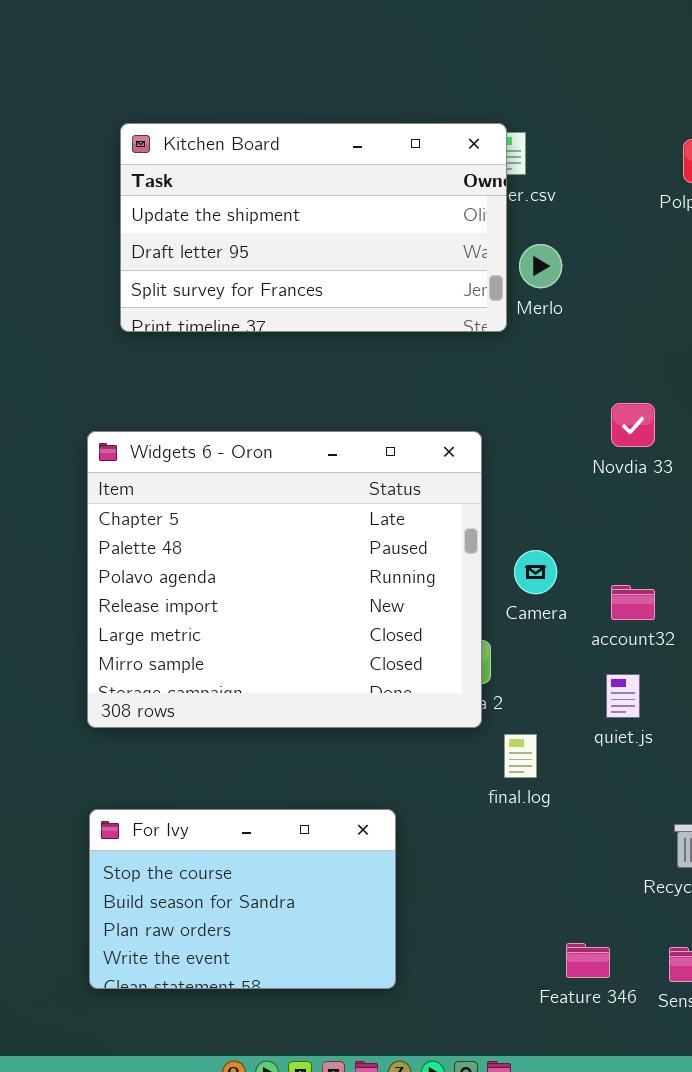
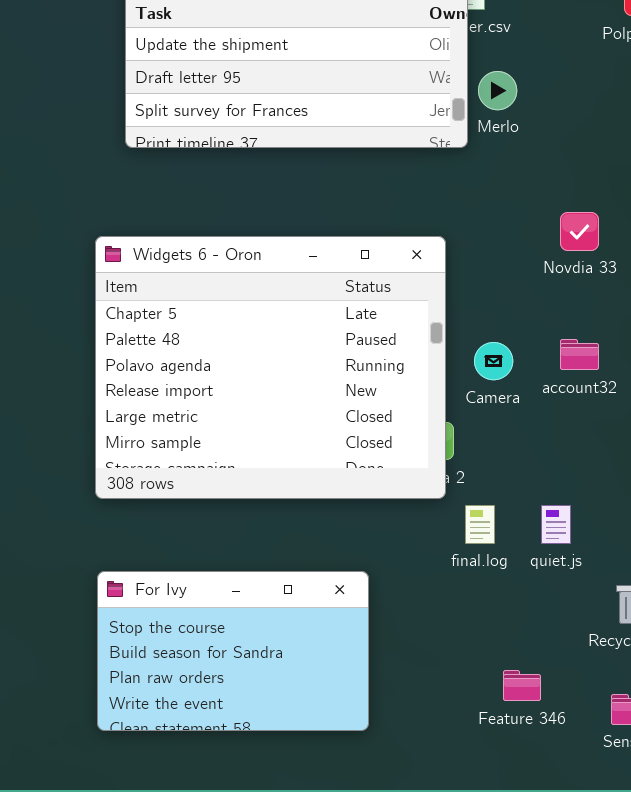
account32: [611,585,655,620] -> [560,339,599,370], moved
quiet.js: [606,674,640,718] -> [541,505,571,544], moved
Feature 346: [566,943,610,978] -> [503,670,541,701], moved

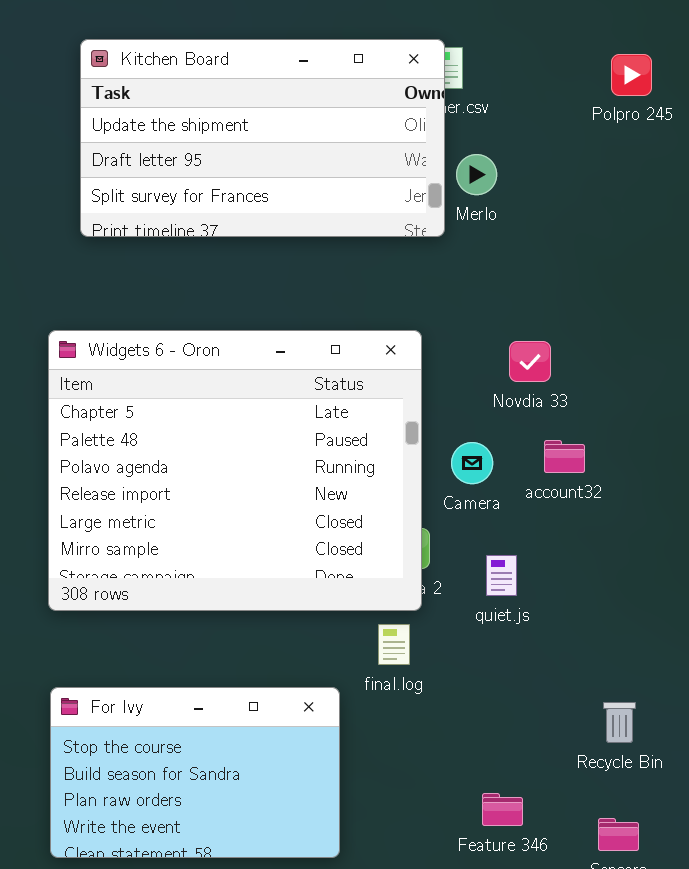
Novdia 33: [560,212,599,251] -> [509,341,551,382], moved
final.log: [465,505,495,544] -> [378,624,410,665], moved
quiet.js: [541,505,571,544] -> [486,555,517,596], moved

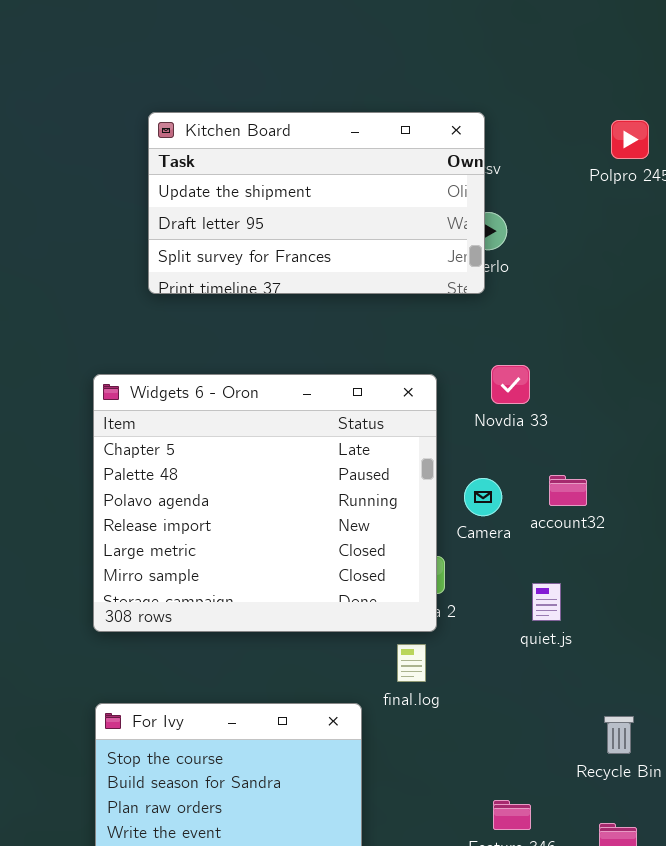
Kitchen Board: [80,39,445,237] -> [148,112,485,294], moved
Novdia 33: [509,341,551,382] -> [491,365,530,404], moved
quiet.js: [486,555,517,596] -> [532,583,561,621], moved

